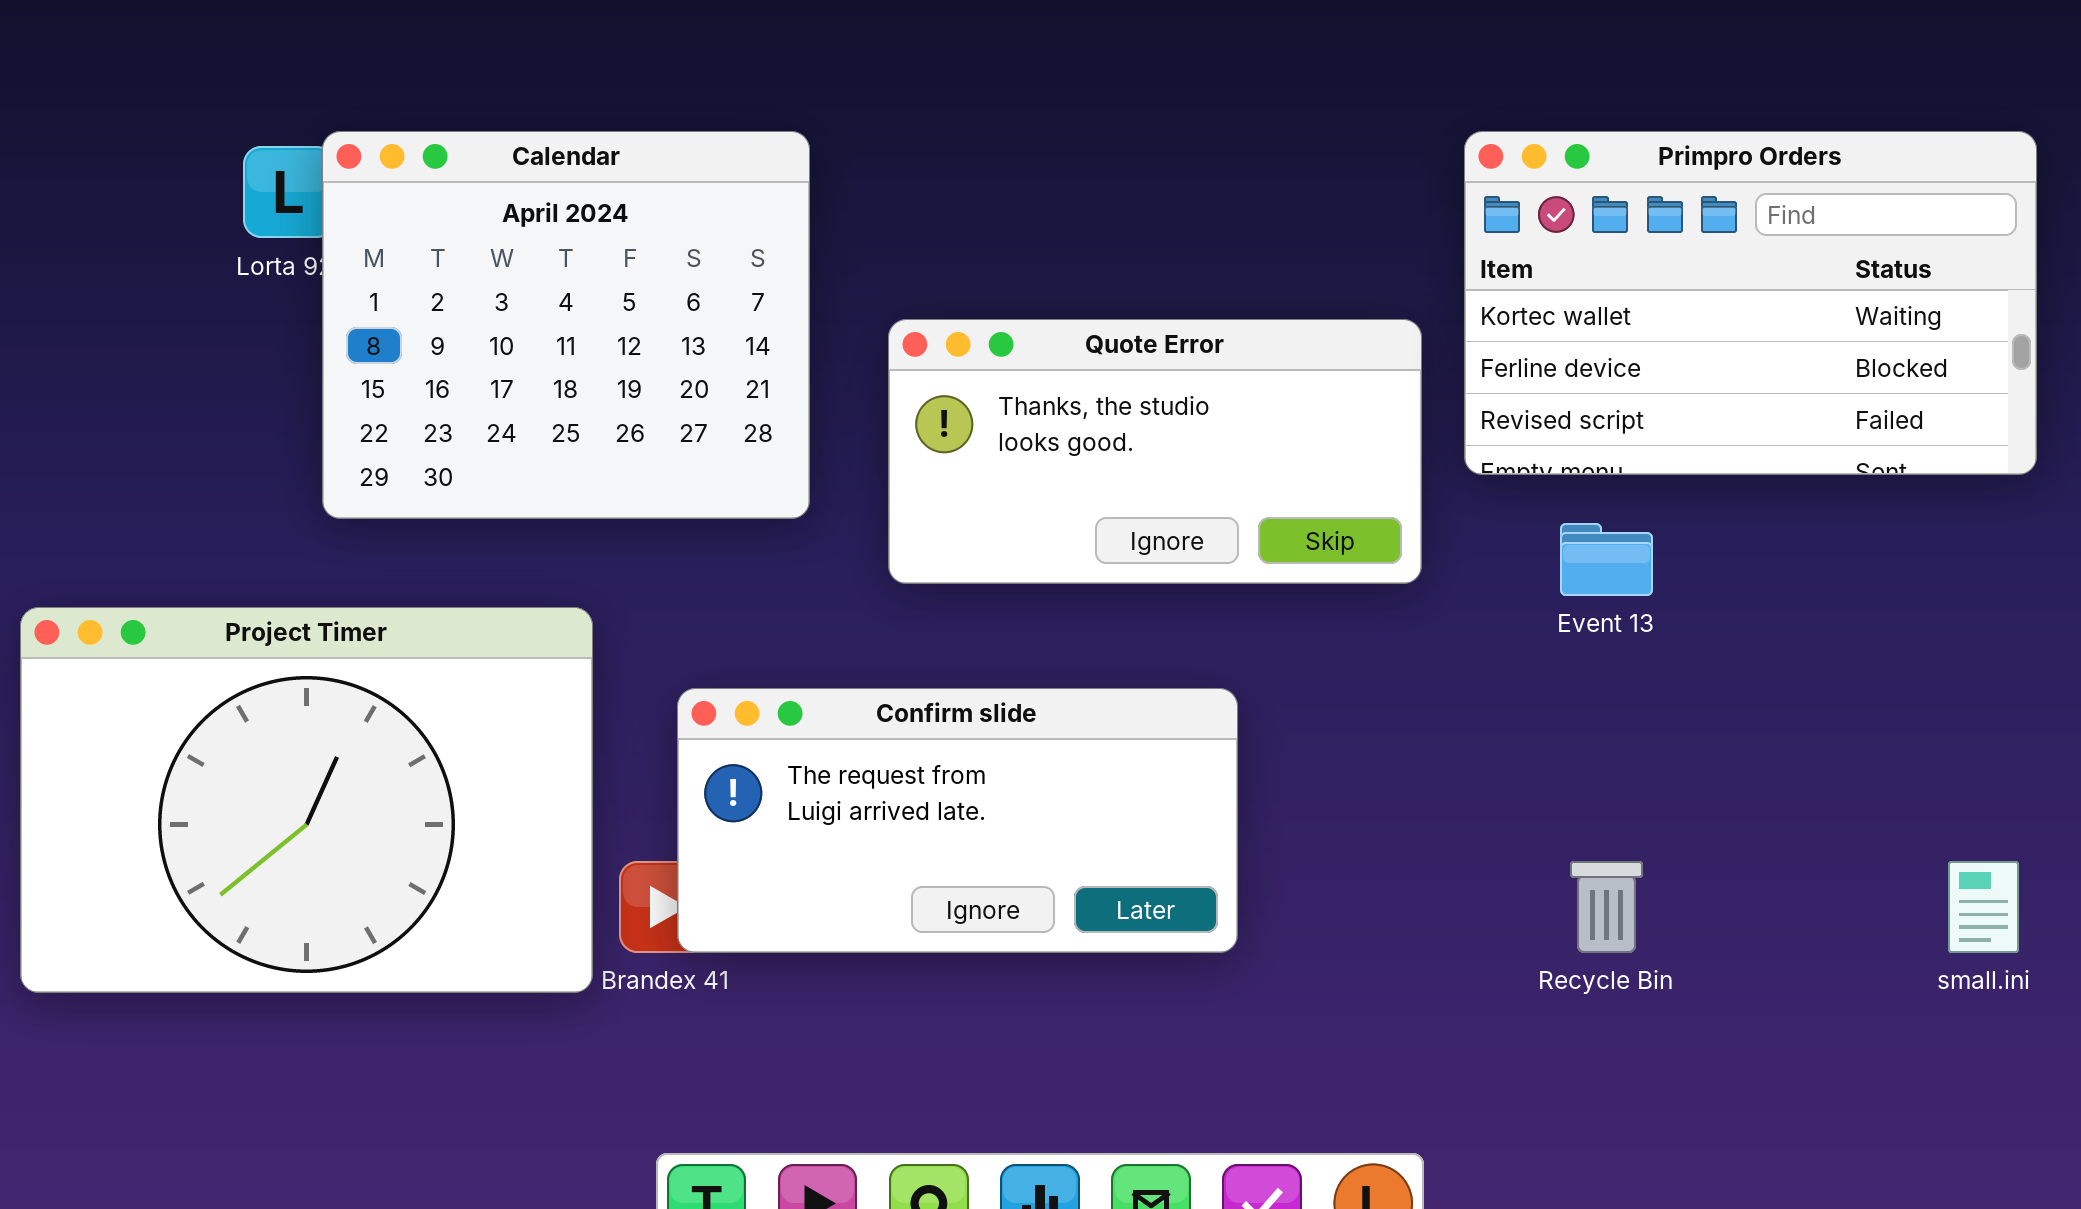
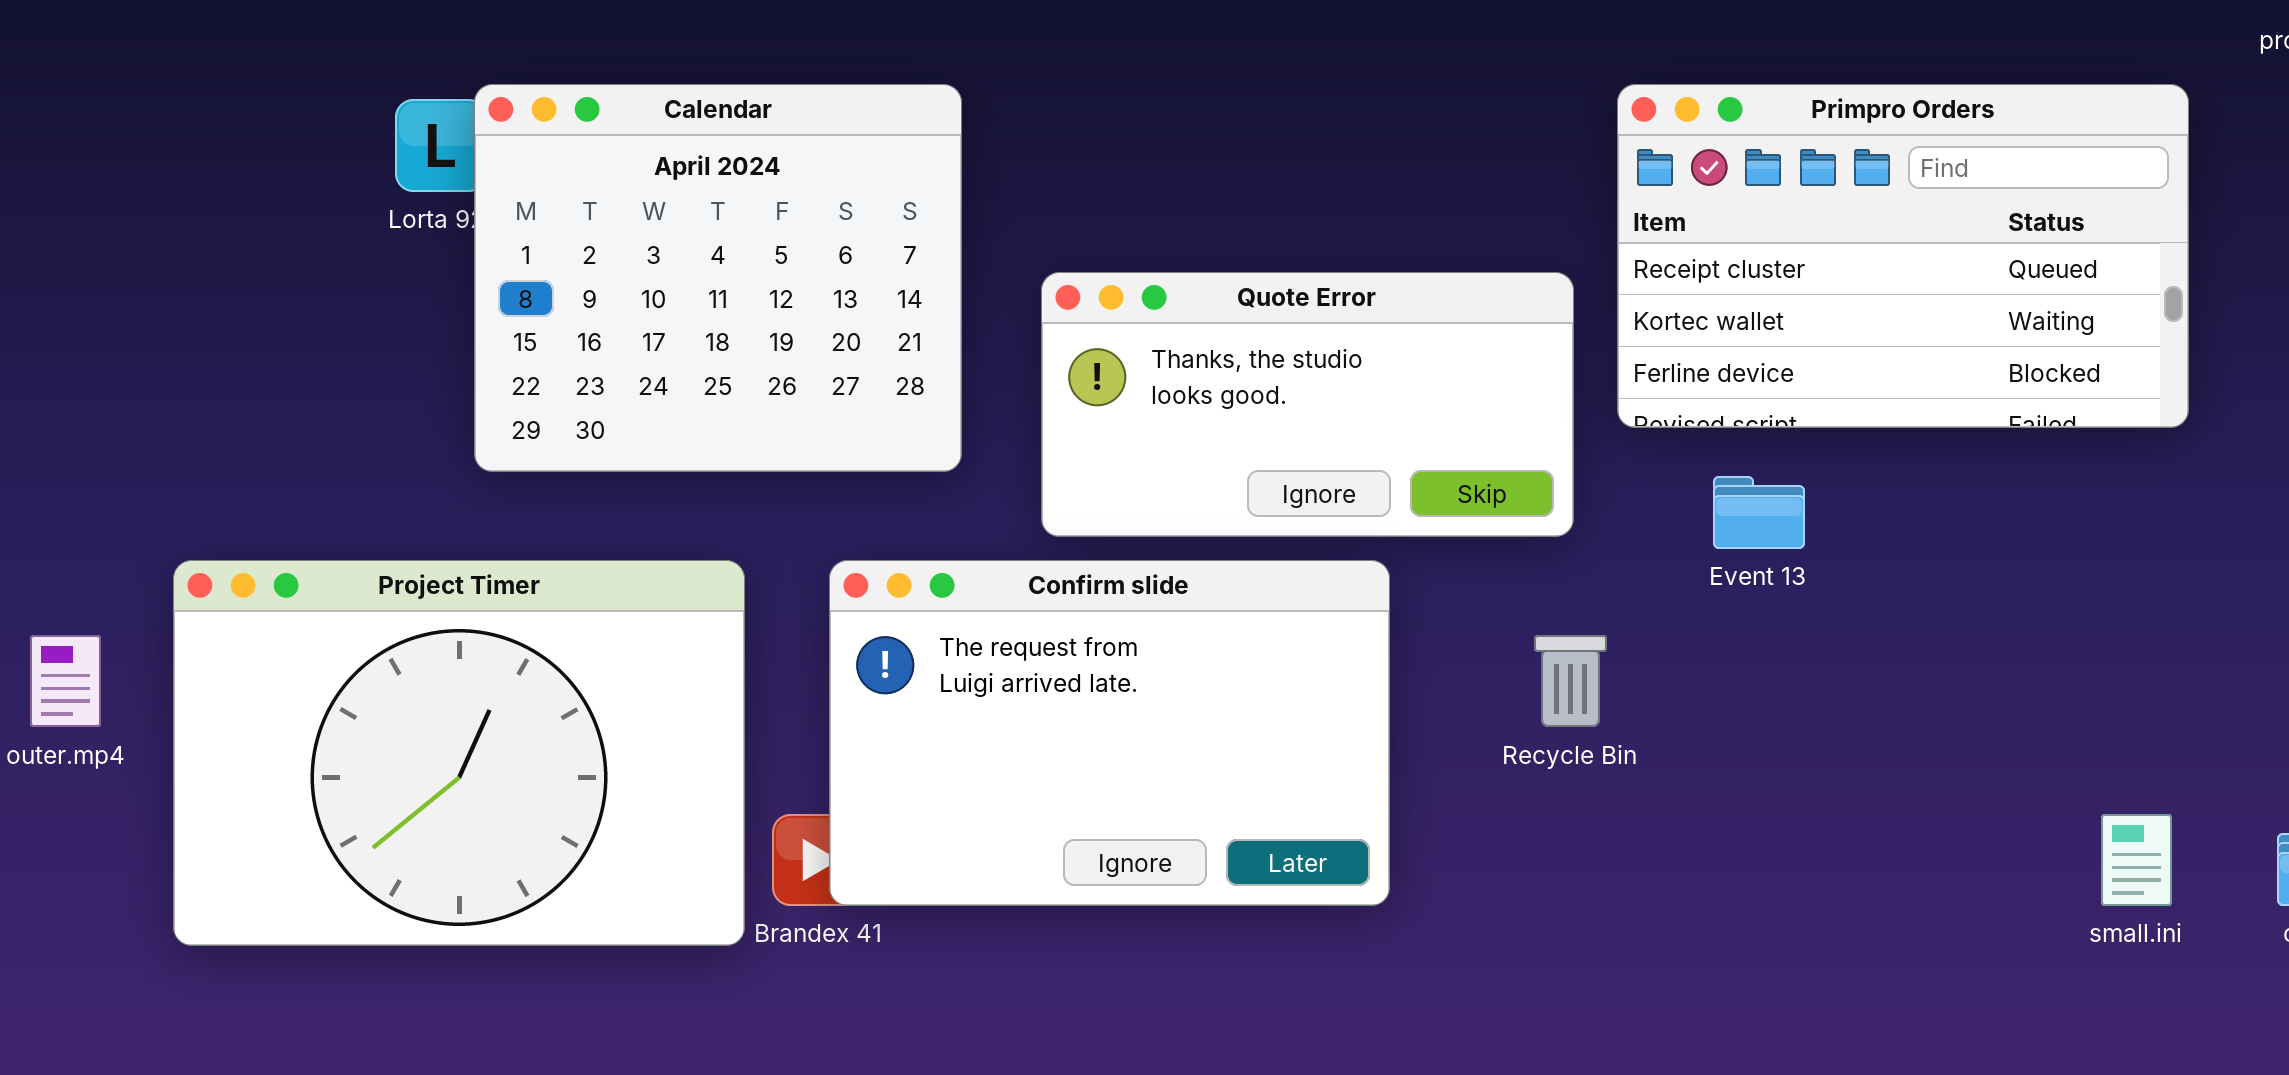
Primpro Orders: [1464,131,2037,475] -> [1617,84,2189,428], scrolled up 1 row
Confirm slide: [677,688,1238,953] -> [829,560,1390,906], resized
Recycle Bin: [1570,861,1643,953] -> [1534,635,1607,727], moved

